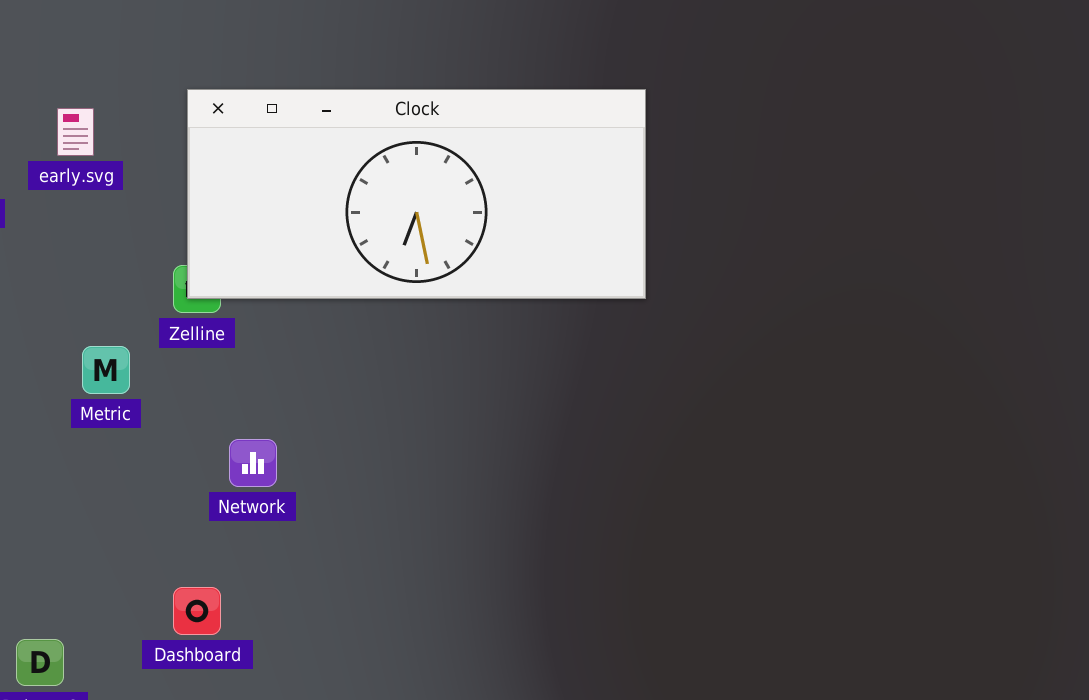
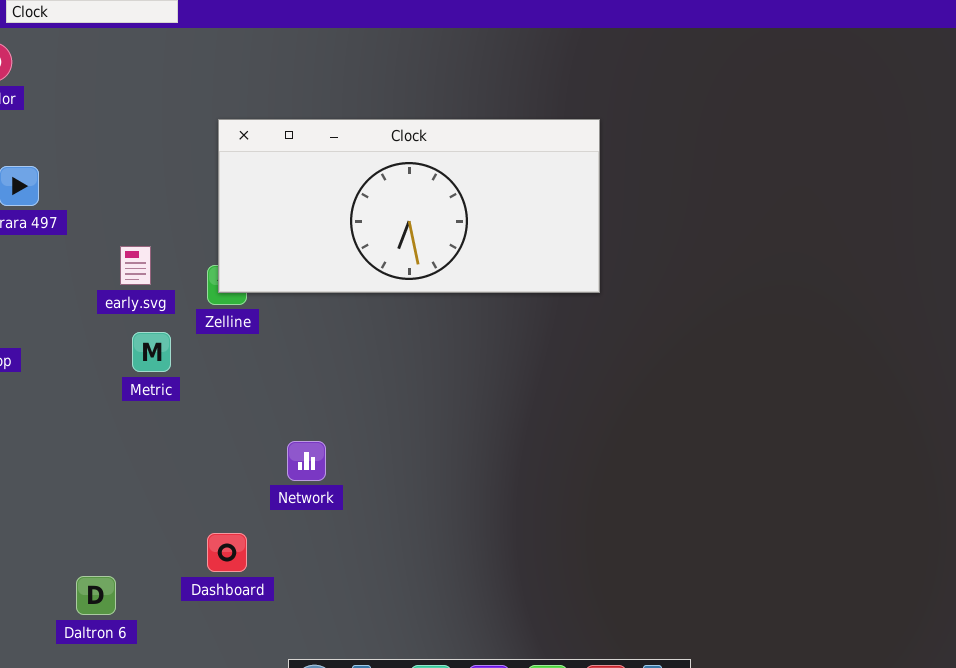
early.svg: [57,108,94,156] -> [120,246,151,285], moved
Network: [229,439,277,487] -> [287,441,326,481], moved

